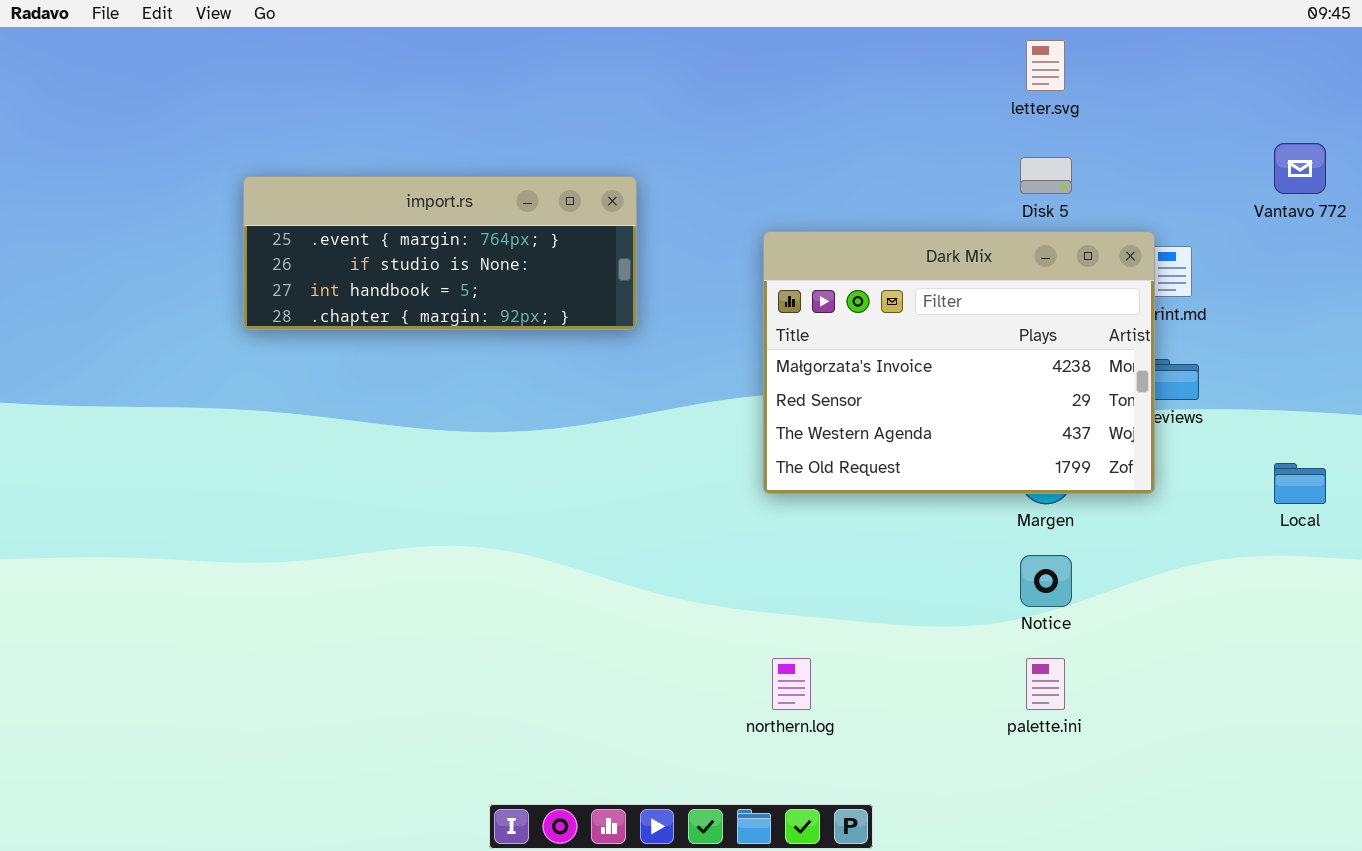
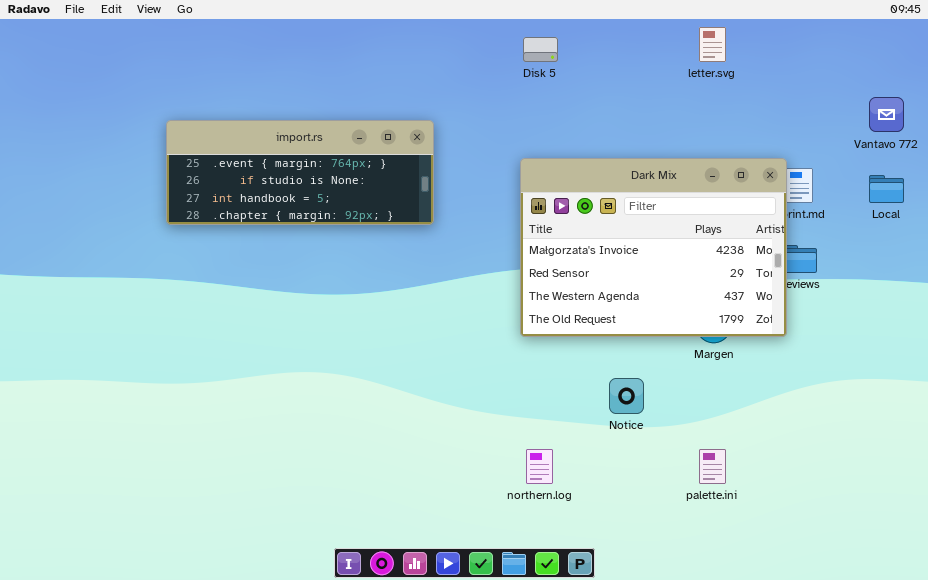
Disk 5: [1020,157,1072,194] -> [523,37,558,62], moved
Local: [1274,463,1326,504] -> [869,175,904,203], moved
Notice: [1020,555,1072,607] -> [609,378,644,414], moved

